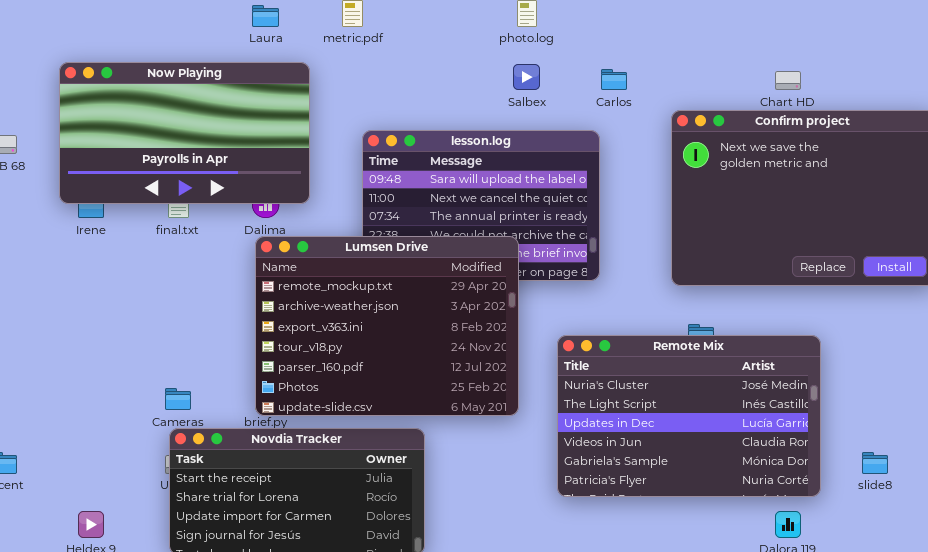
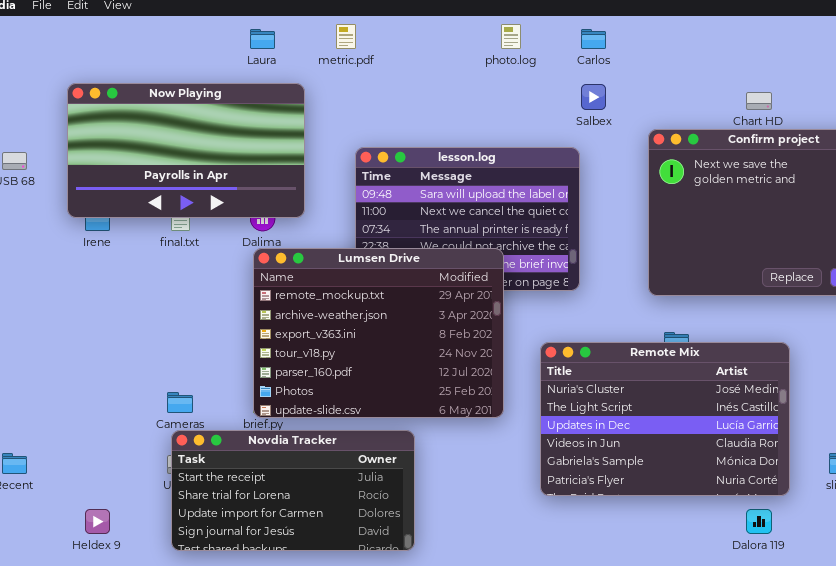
Salbex: [513,64,540,90] -> [581,84,606,110], moved
Carlos: [601,69,627,90] -> [581,29,606,49], moved

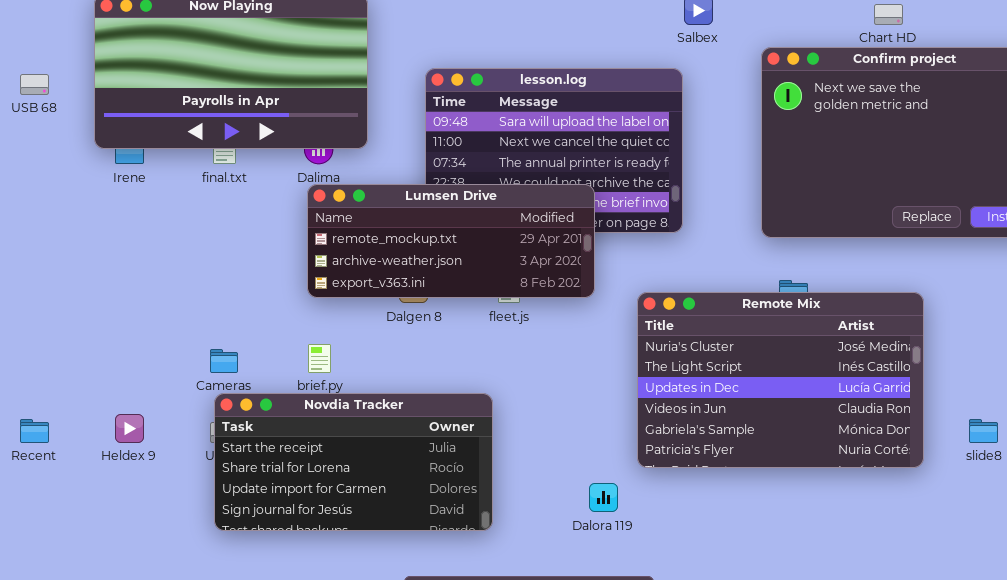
Lumsen Drive: [253,248,504,418] -> [307,184,595,298], resized
Heldex 9: [85,509,110,534] -> [115,414,144,443], moved
Dalora 119: [746,509,772,534] -> [589,483,618,512], moved

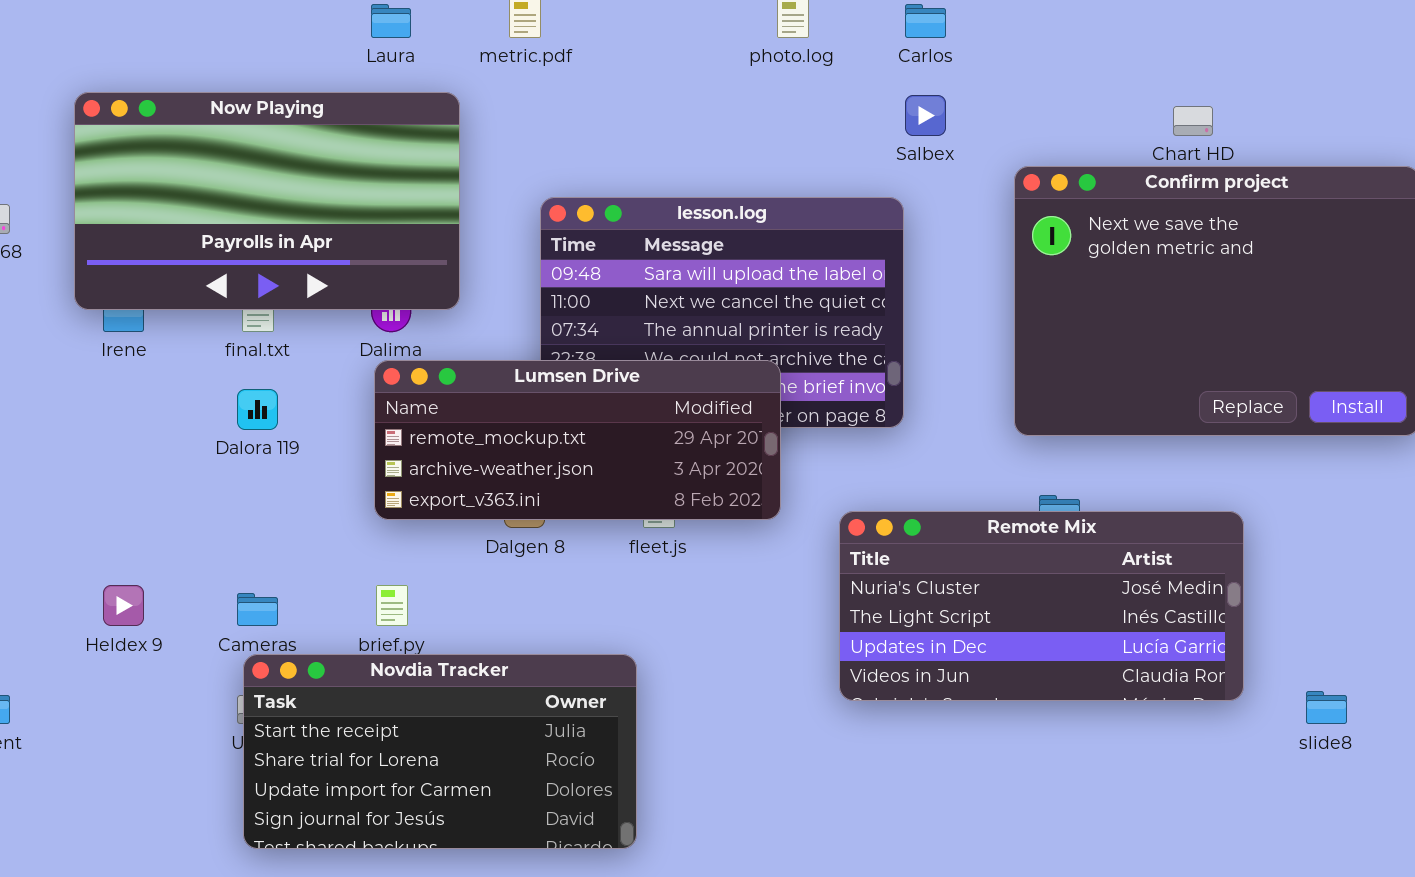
Remote Mix: [637,292,924,468] -> [839,511,1244,701], resized
Heldex 9: [115,414,144,443] -> [103,585,144,626], moved
Dalora 119: [589,483,618,512] -> [237,389,278,430], moved

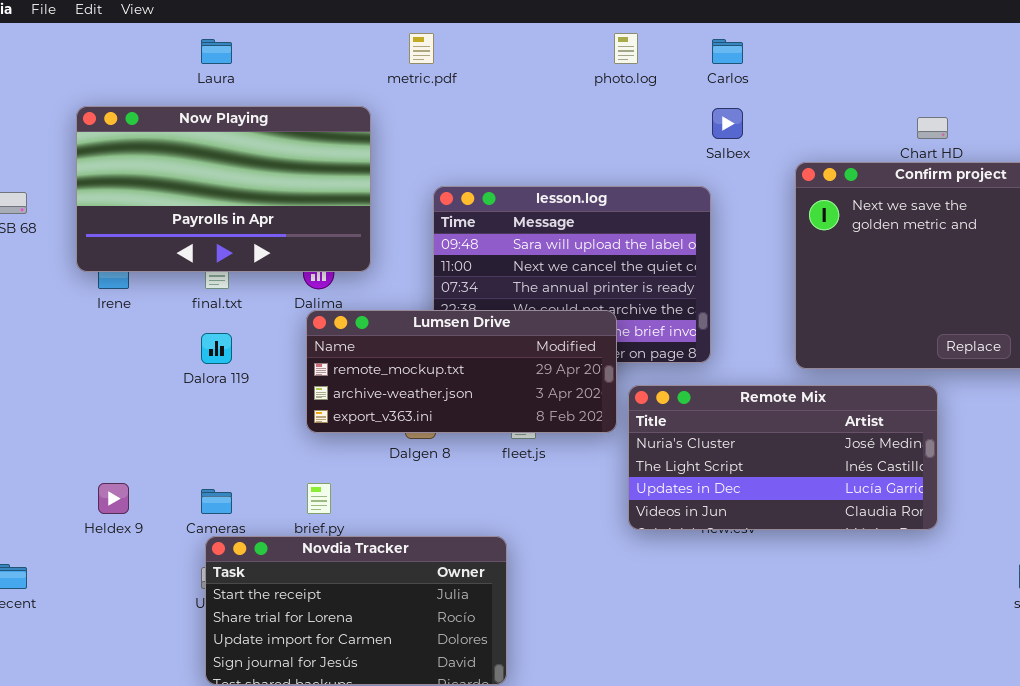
Laura: [371,4,411,38] -> [201,39,232,64], moved
Remote Mix: [839,511,1244,701] -> [628,385,938,530], moved

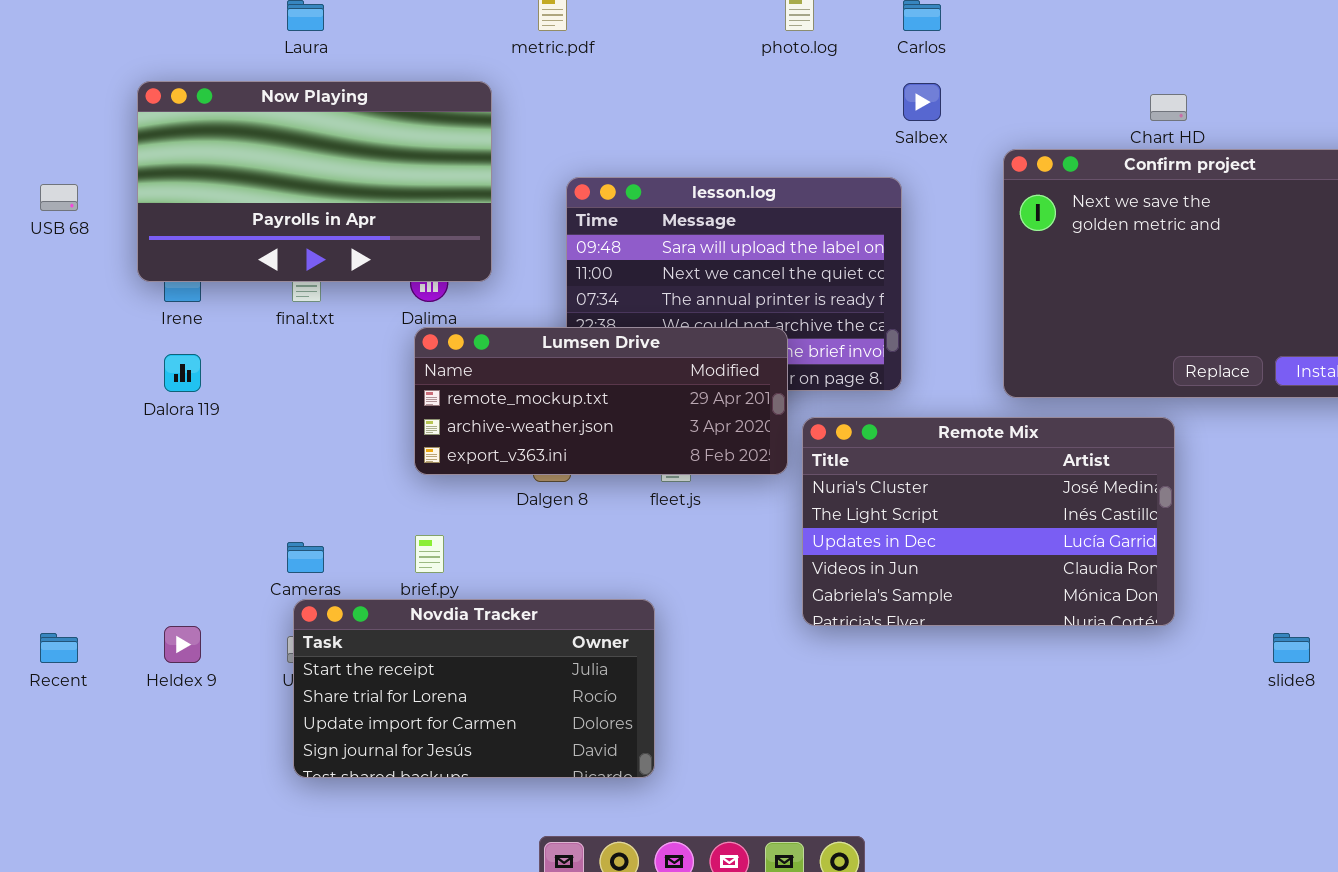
Dalora 119: [201,333,232,364] -> [164,354,201,392], moved
Remote Mix: [628,385,938,530] -> [802,417,1175,626], resized
Heldex 9: [98,483,129,514] -> [164,626,201,663], moved

